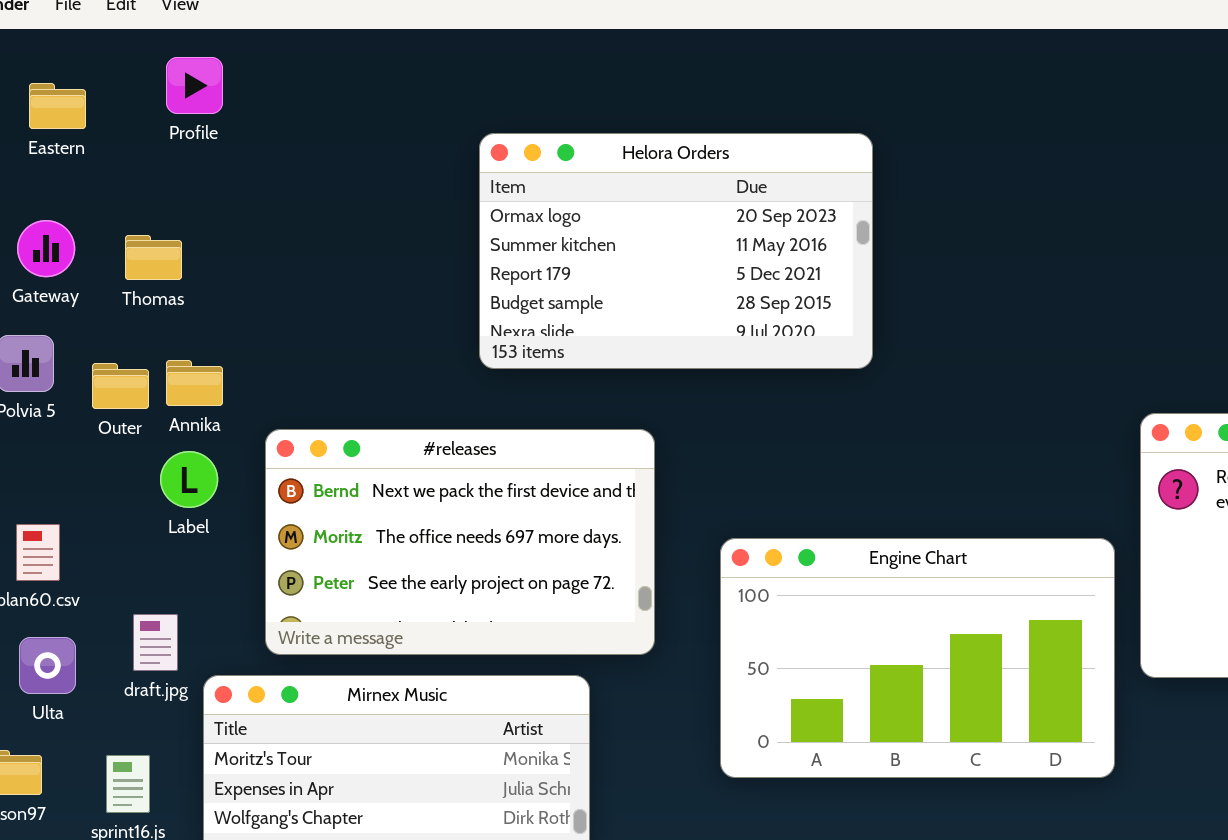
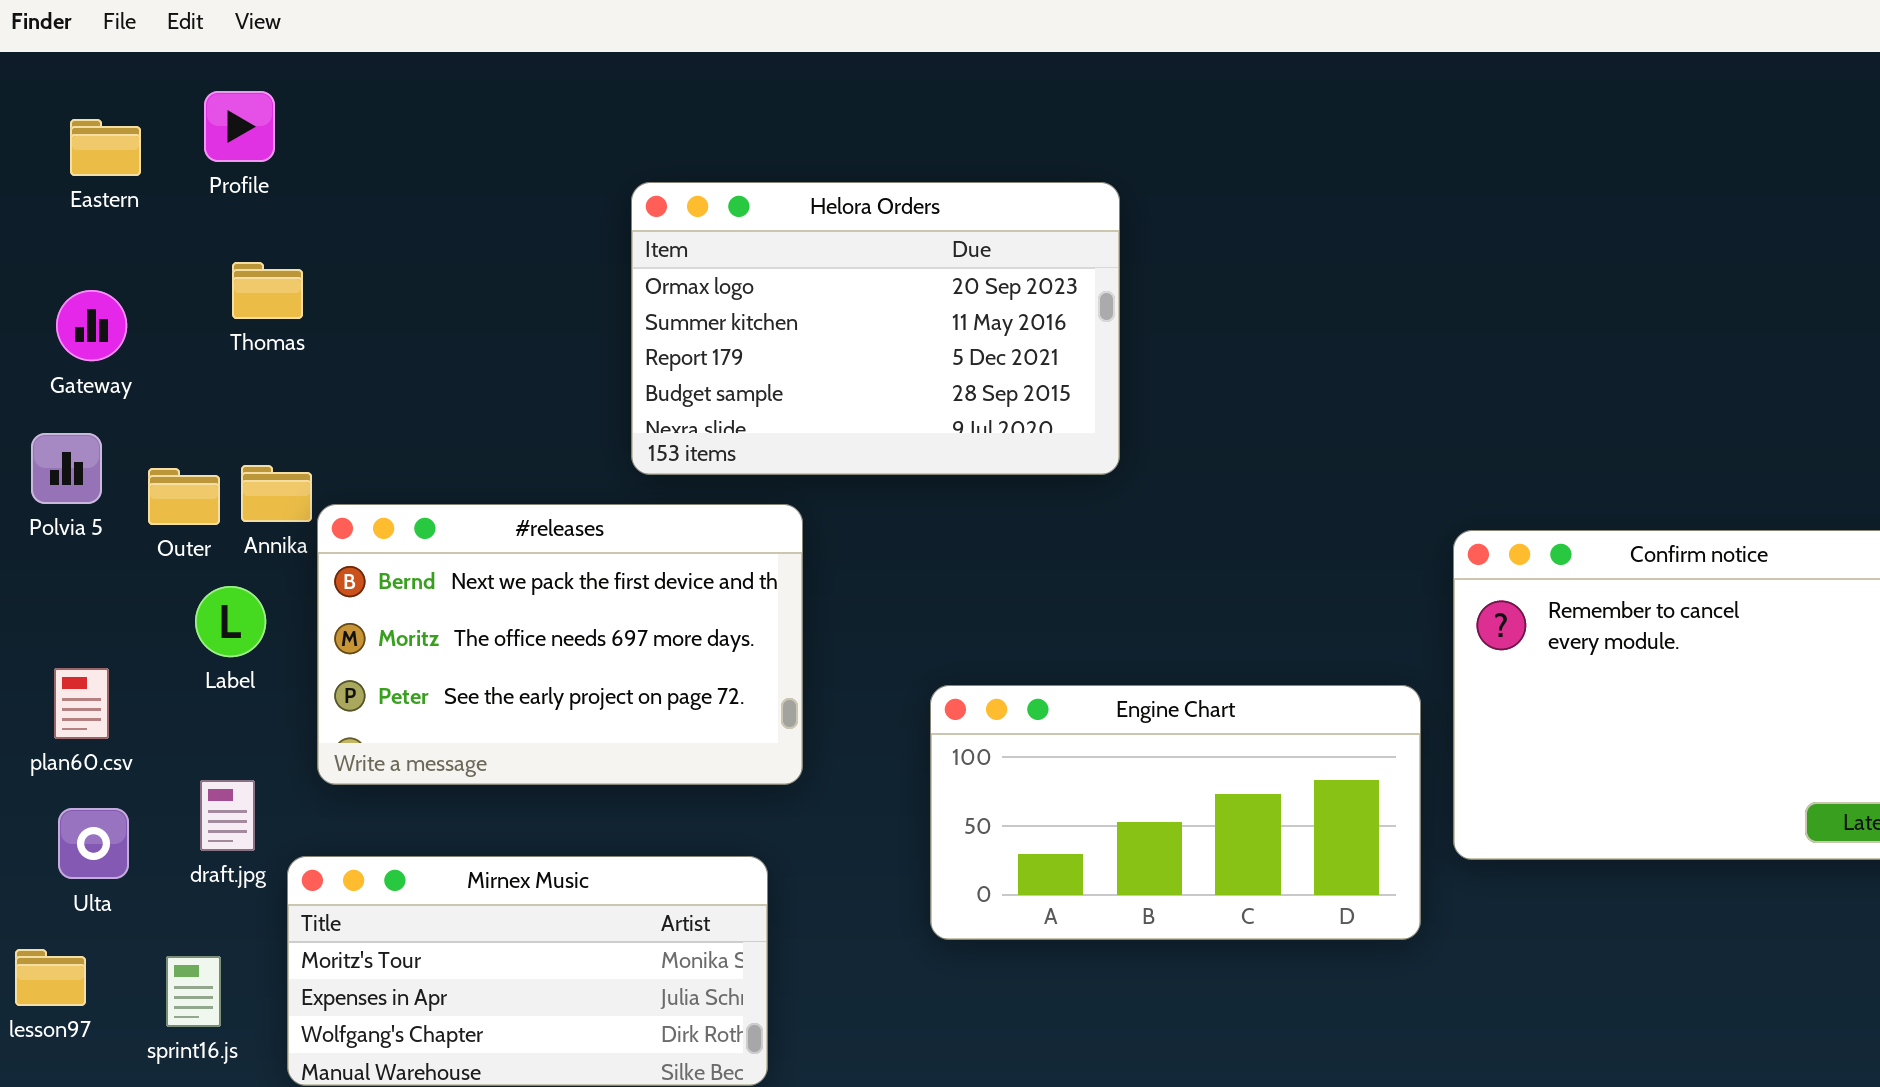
Profile: [166,57,223,114] -> [204,91,275,162], moved
Thomas: [125,235,182,280] -> [232,262,303,319], moved
#releases: [265,429,655,655] -> [317,504,803,785], moved
Label: [160,451,218,508] -> [195,586,266,657], moved
Engine Chart: [720,538,1115,778] -> [930,685,1421,940], resized

